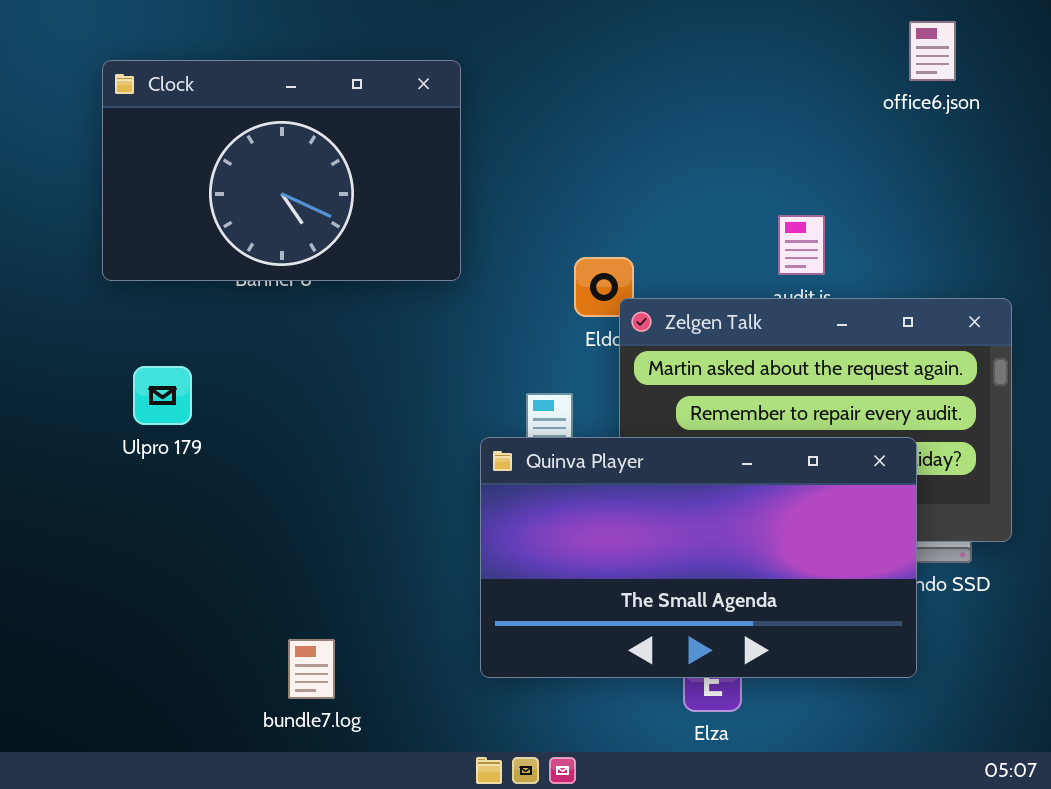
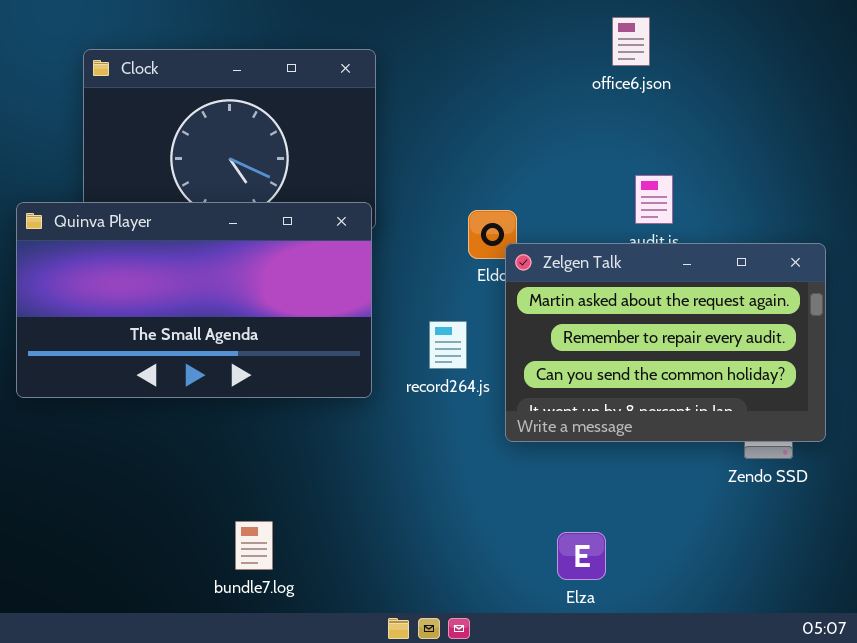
office6.json: [909,21,956,81] -> [612,17,650,66], moved
Quinva Player: [480,437,917,678] -> [16,202,372,398], moved

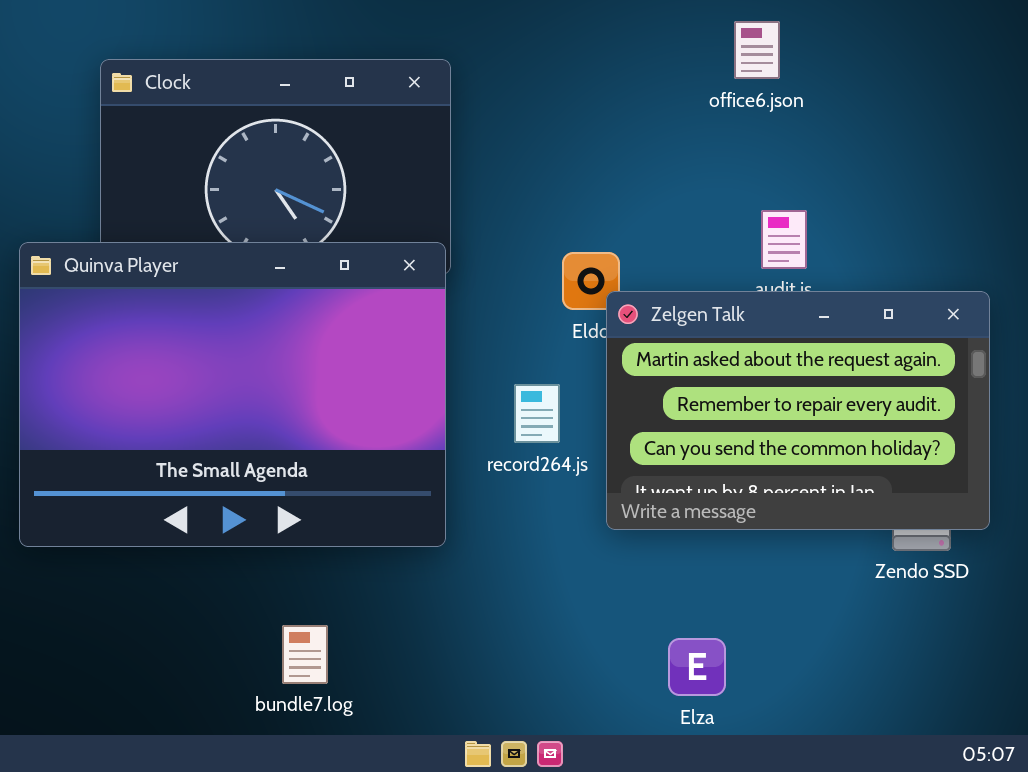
Quinva Player: [16,202,372,398] -> [19,242,446,547], resized

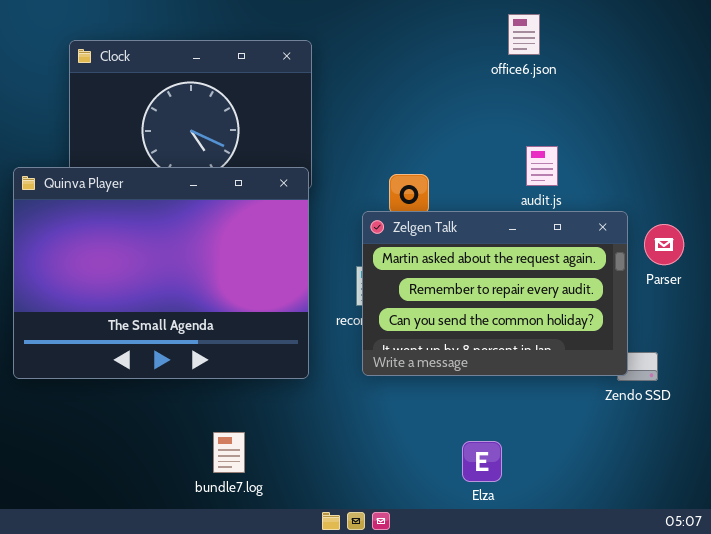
Zelgen Talk: [606,291,990,530] -> [362,211,628,376], moved
bundle7.log: [282,625,328,684] -> [213,432,245,473], moved

